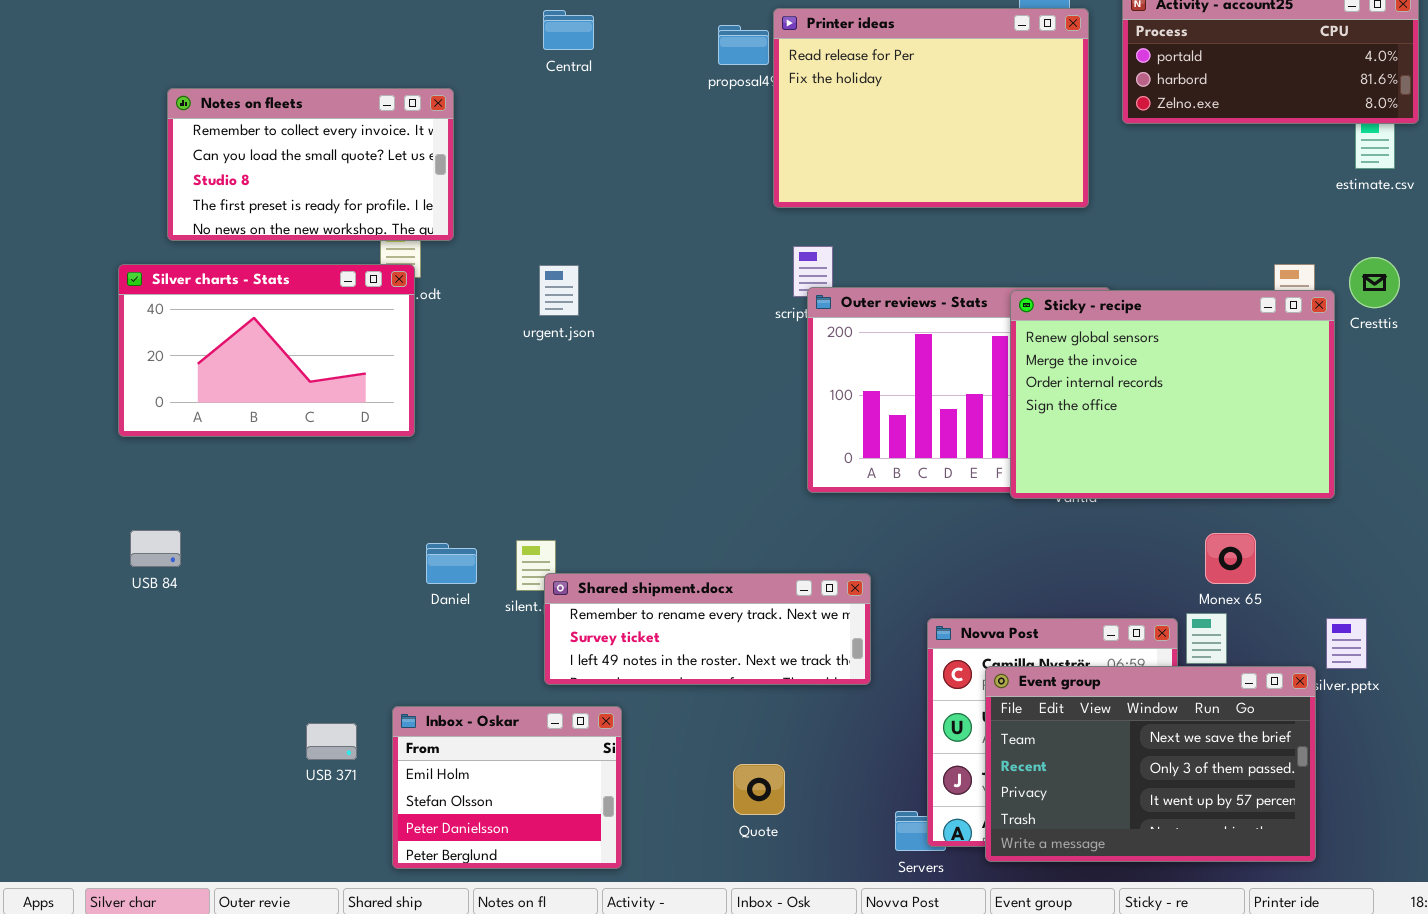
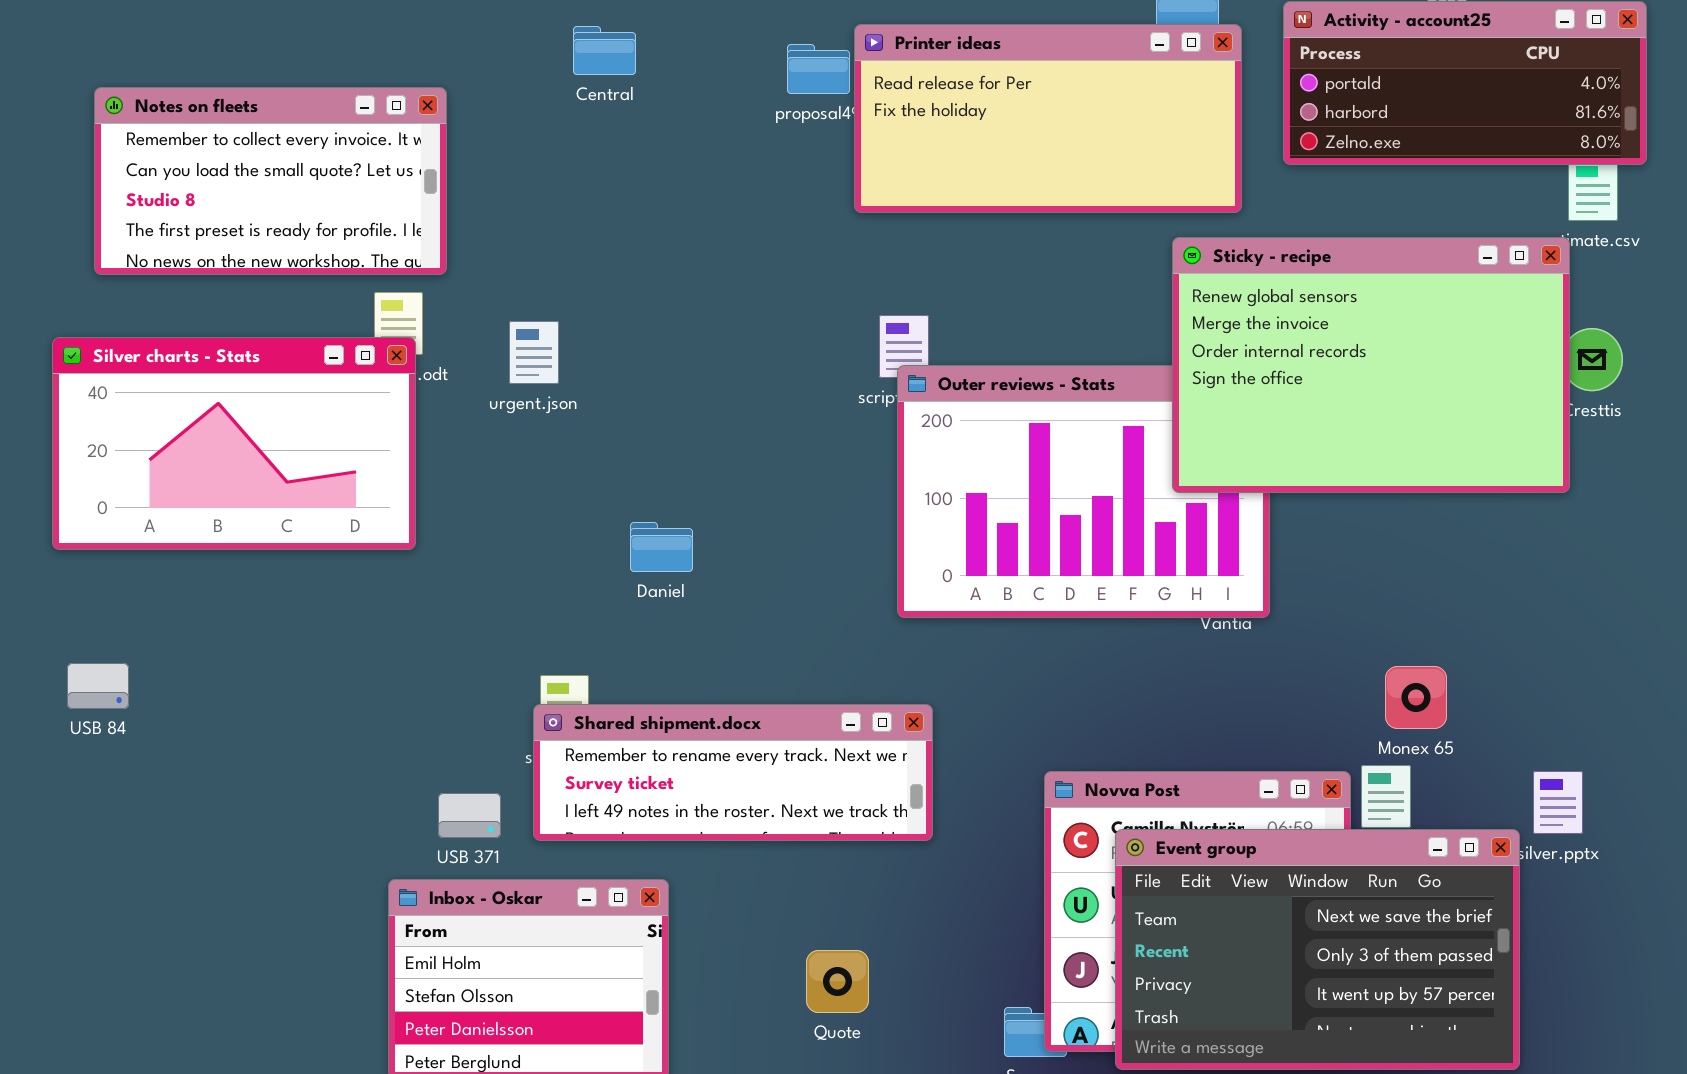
Printer ideas: [773,8,1089,208] -> [854,24,1242,213], resized
Notes on fleets: [167,88,454,241] -> [94,87,447,275], moved
urgent.json: [539,265,579,316] -> [509,321,559,384], moved
Sticky - recipe: [1010,290,1335,499] -> [1172,237,1570,493], moved
Daniel: [426,543,477,584] -> [630,522,693,572], moved
Shared shipment.docx: [544,573,871,685] -> [533,704,933,841], moved
USB 371: [306,723,357,760] -> [438,793,501,838], moved

